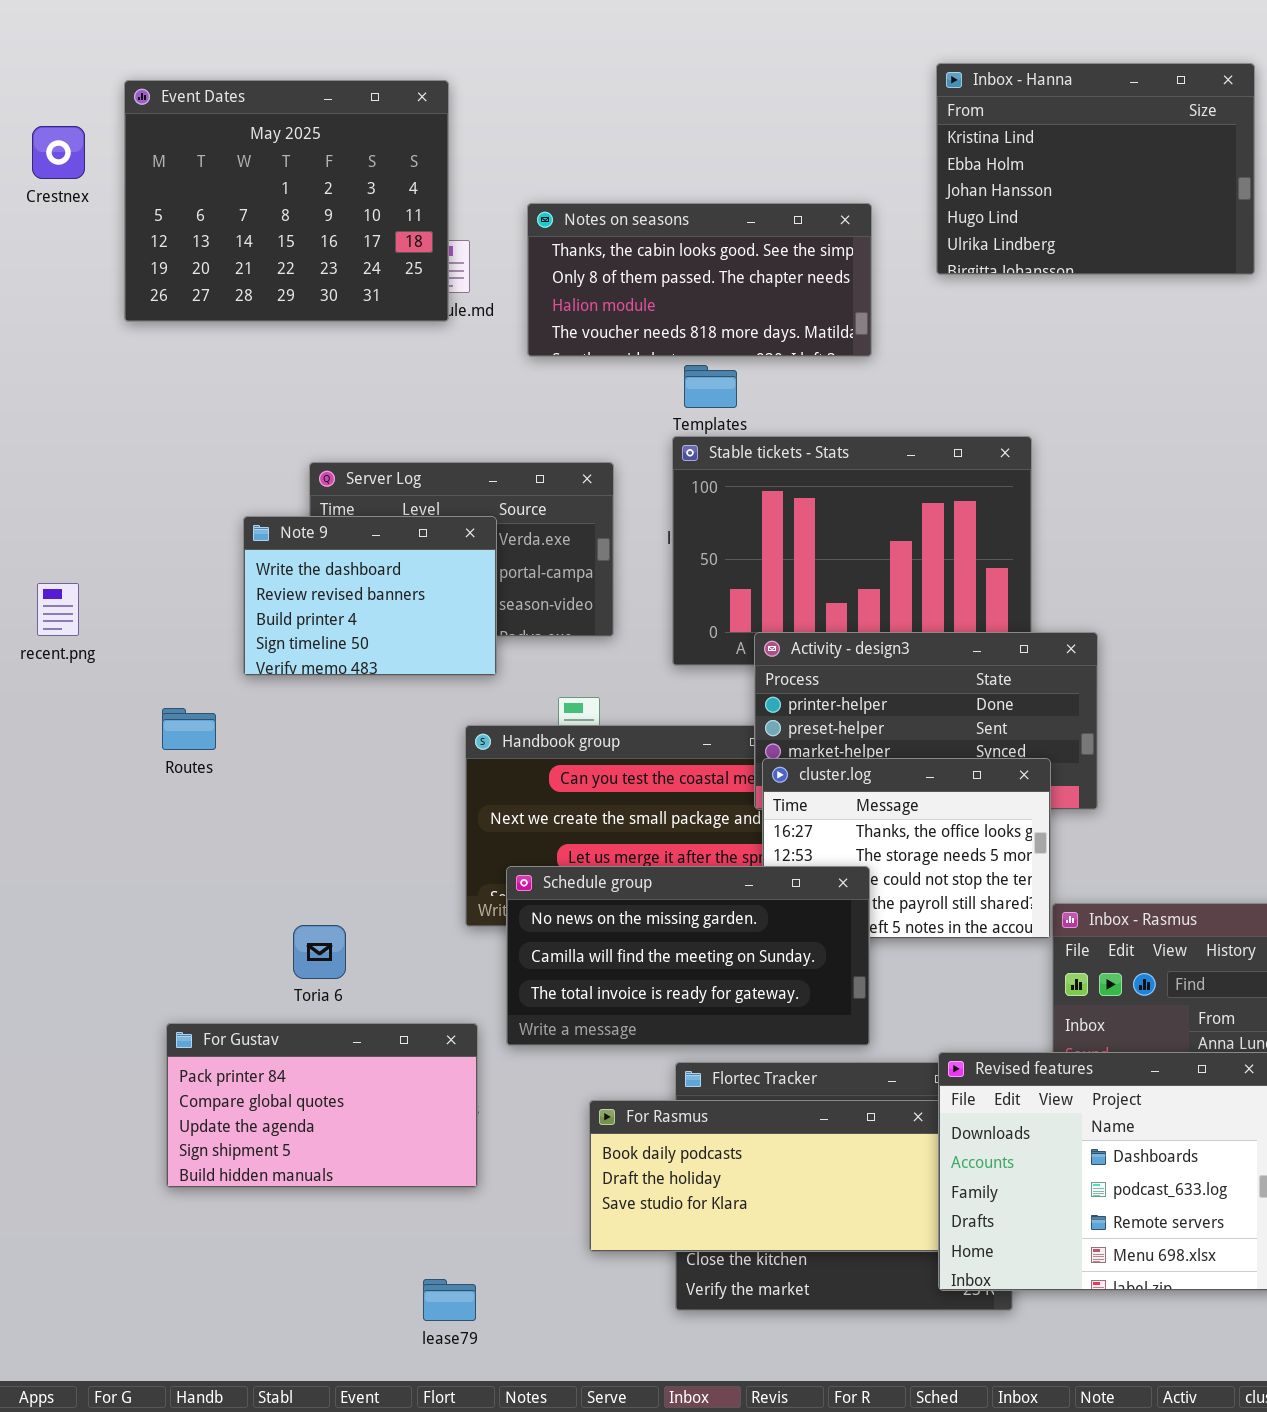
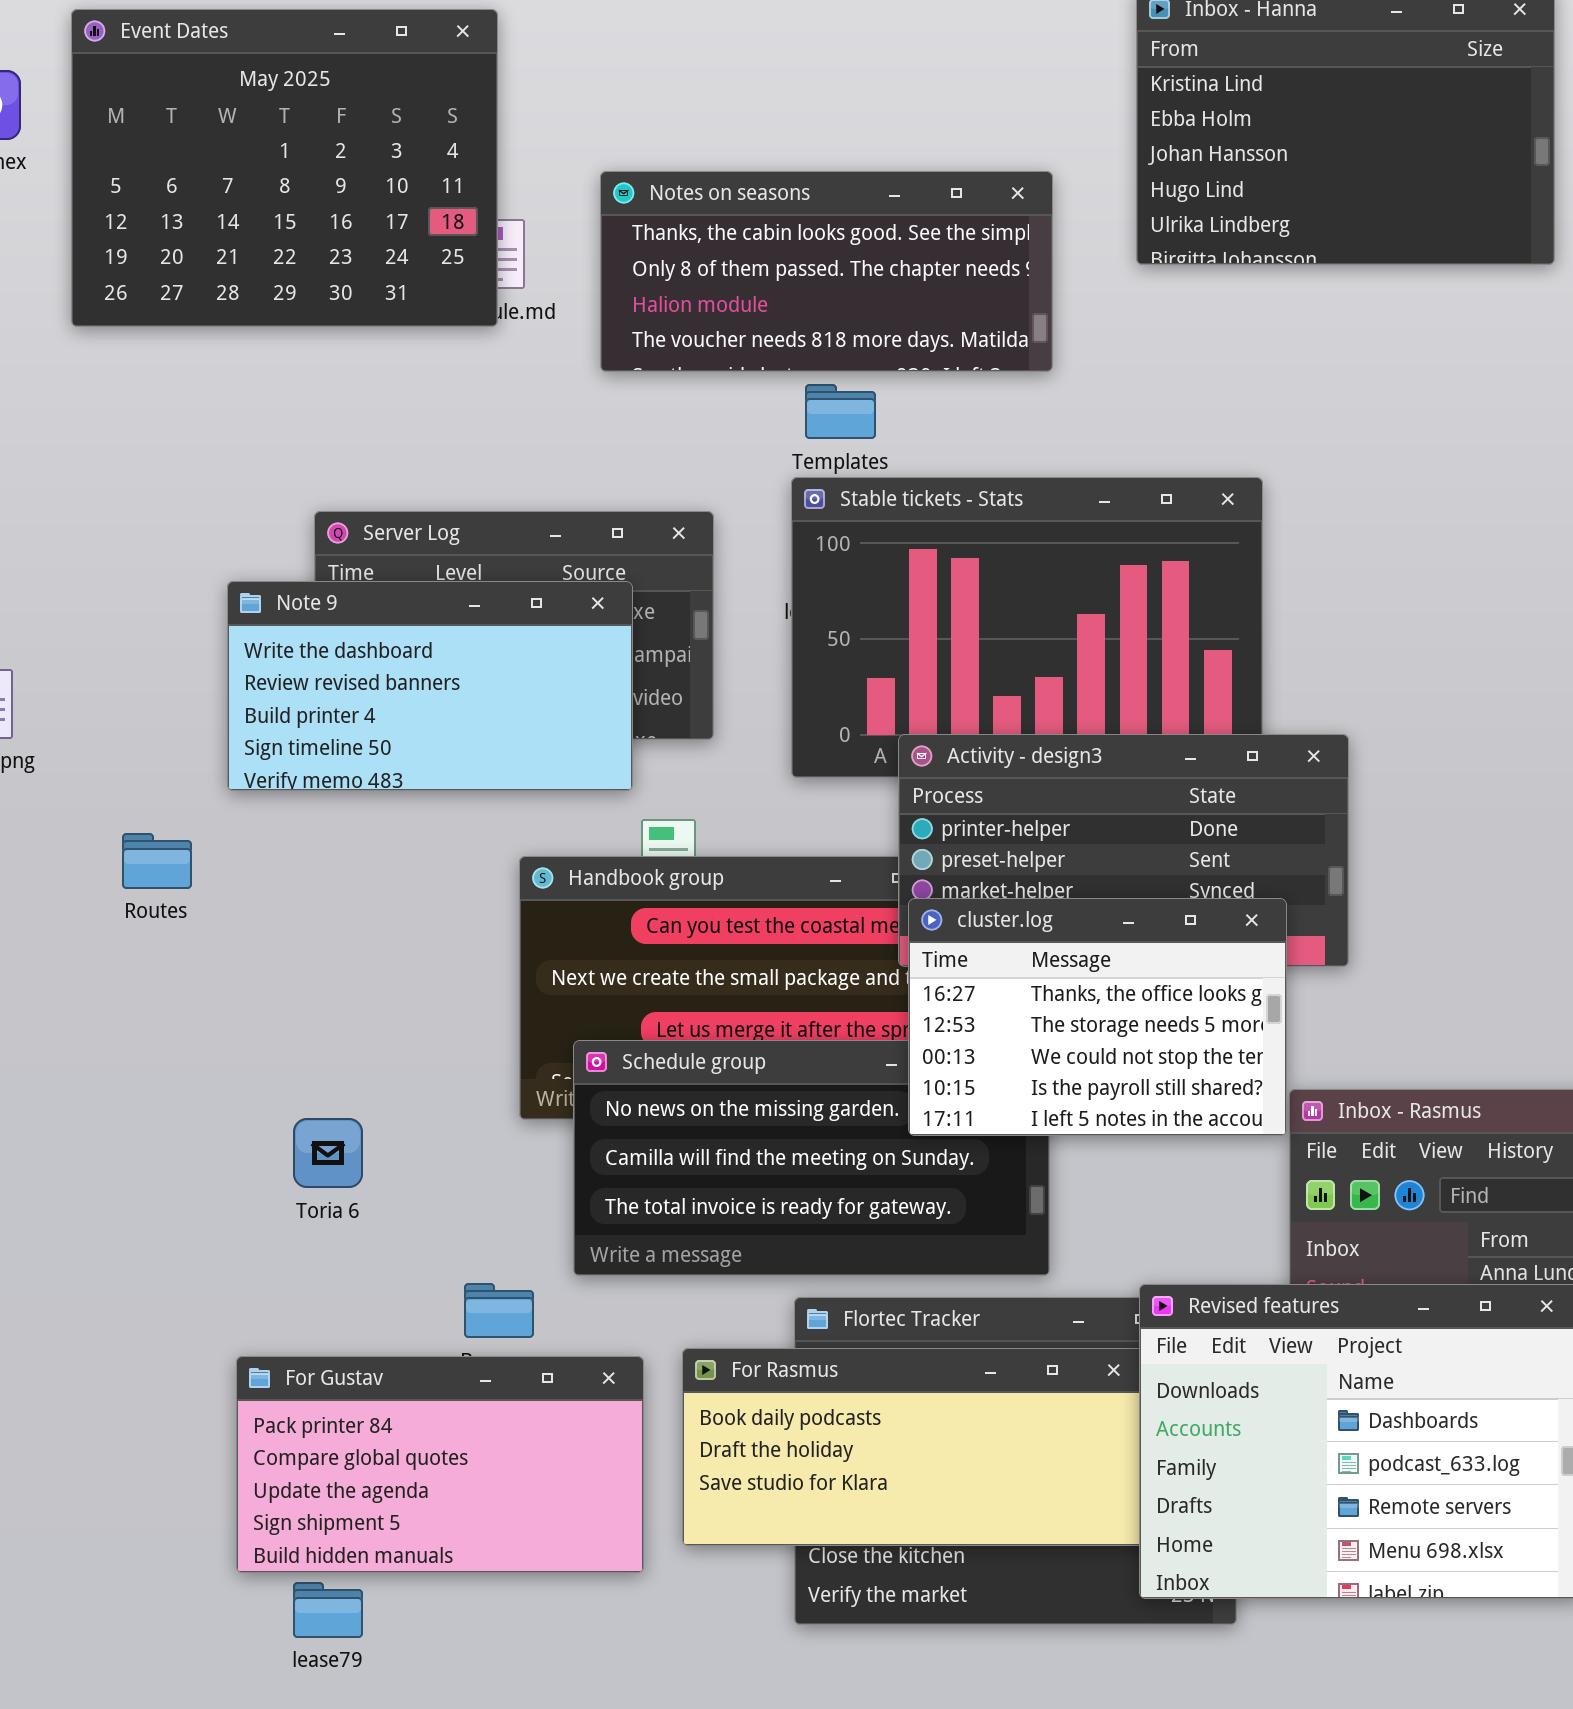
Note 9: [243,516,497,676] -> [227,581,633,791], resized
cluster.log: [762,758,1051,939] -> [908,898,1287,1136], raised
For Gustav: [166,1023,478,1188] -> [236,1356,644,1573], moved
lease79: [423,1279,476,1321] -> [293,1582,363,1638], moved

